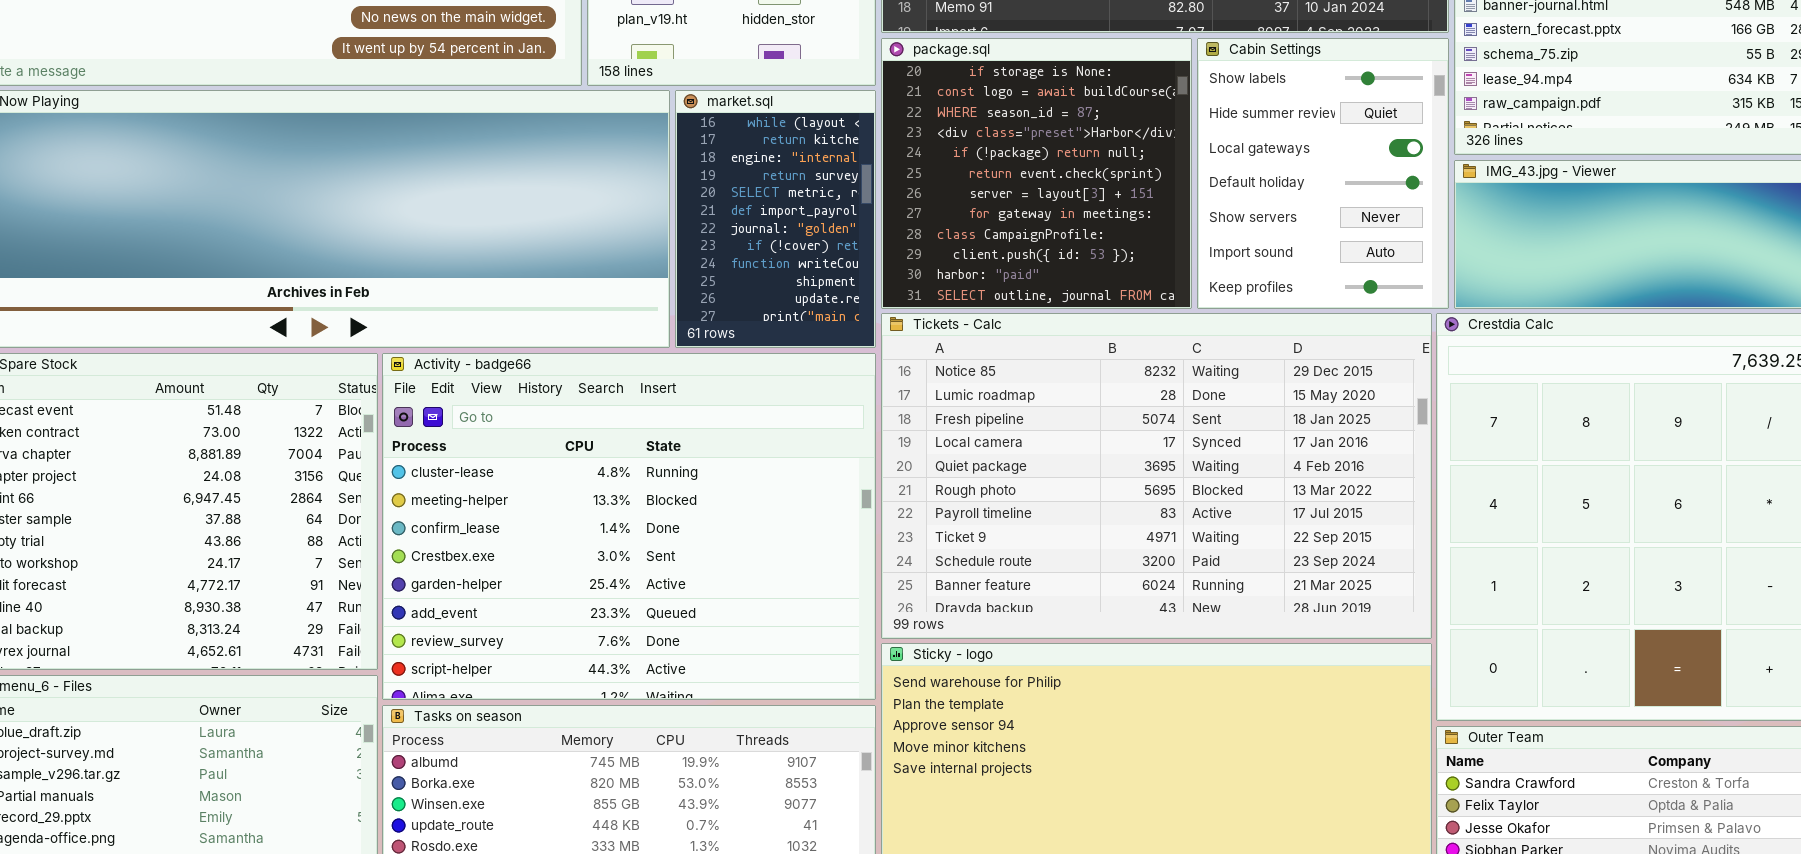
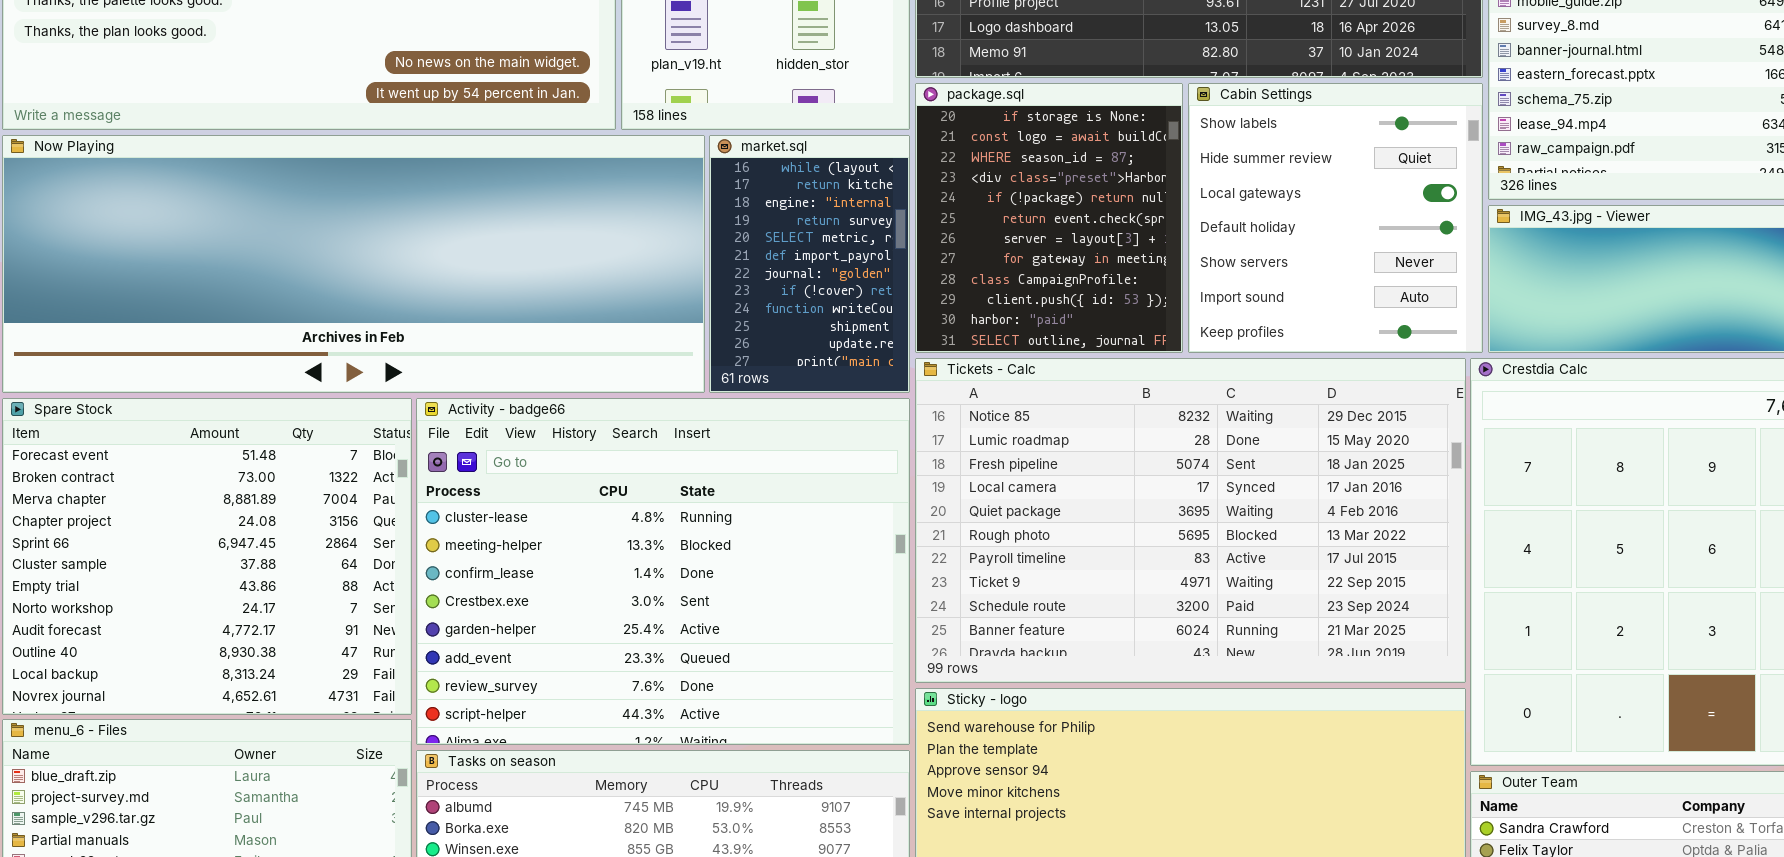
package.sql: [881,38,1192,309] -> [915,83,1183,353], resized
Cabin Settings: [1197,38,1449,309] -> [1188,83,1483,353], resized

